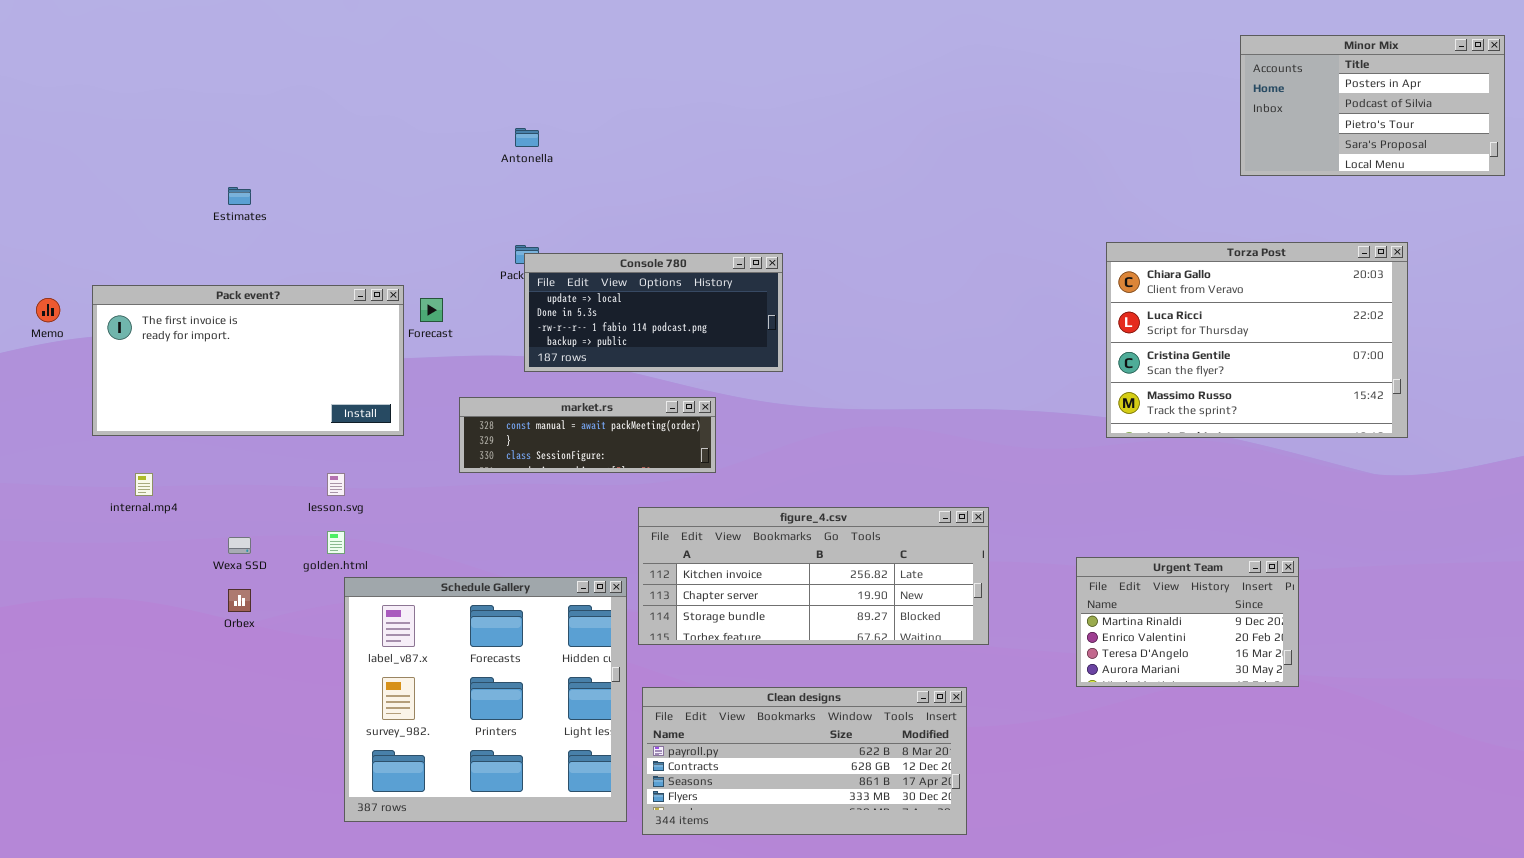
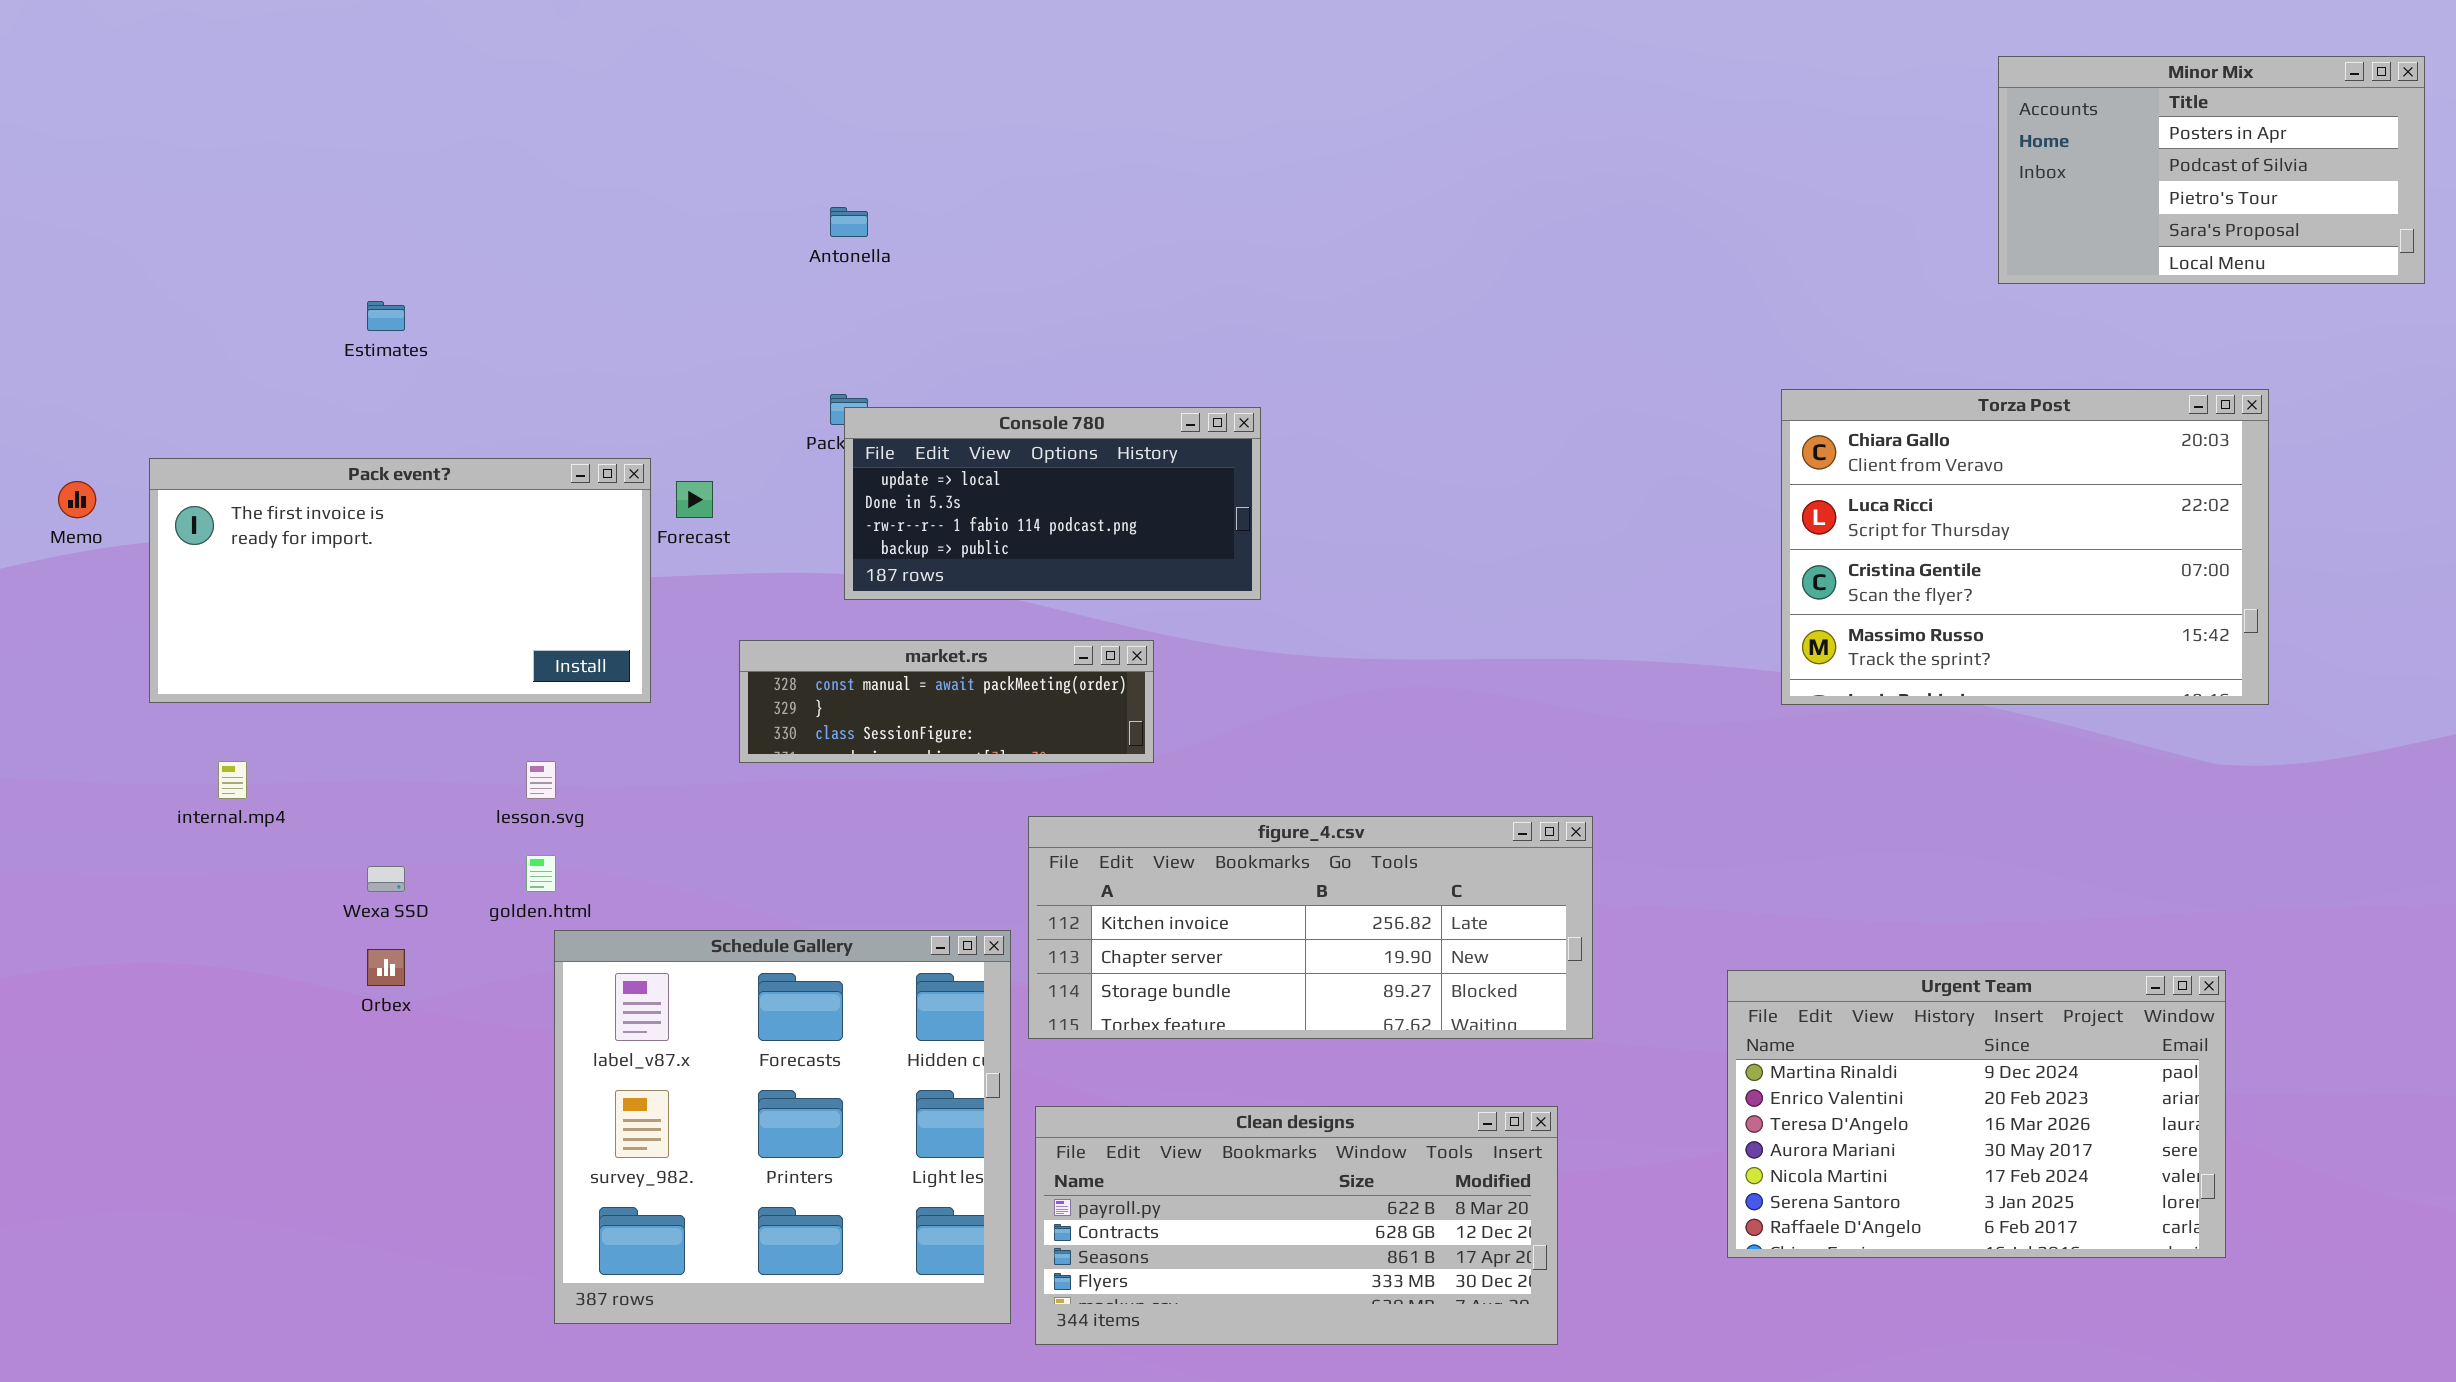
Urgent Team: [1076,557,1299,687] -> [1727,970,2226,1258], moved, resized

